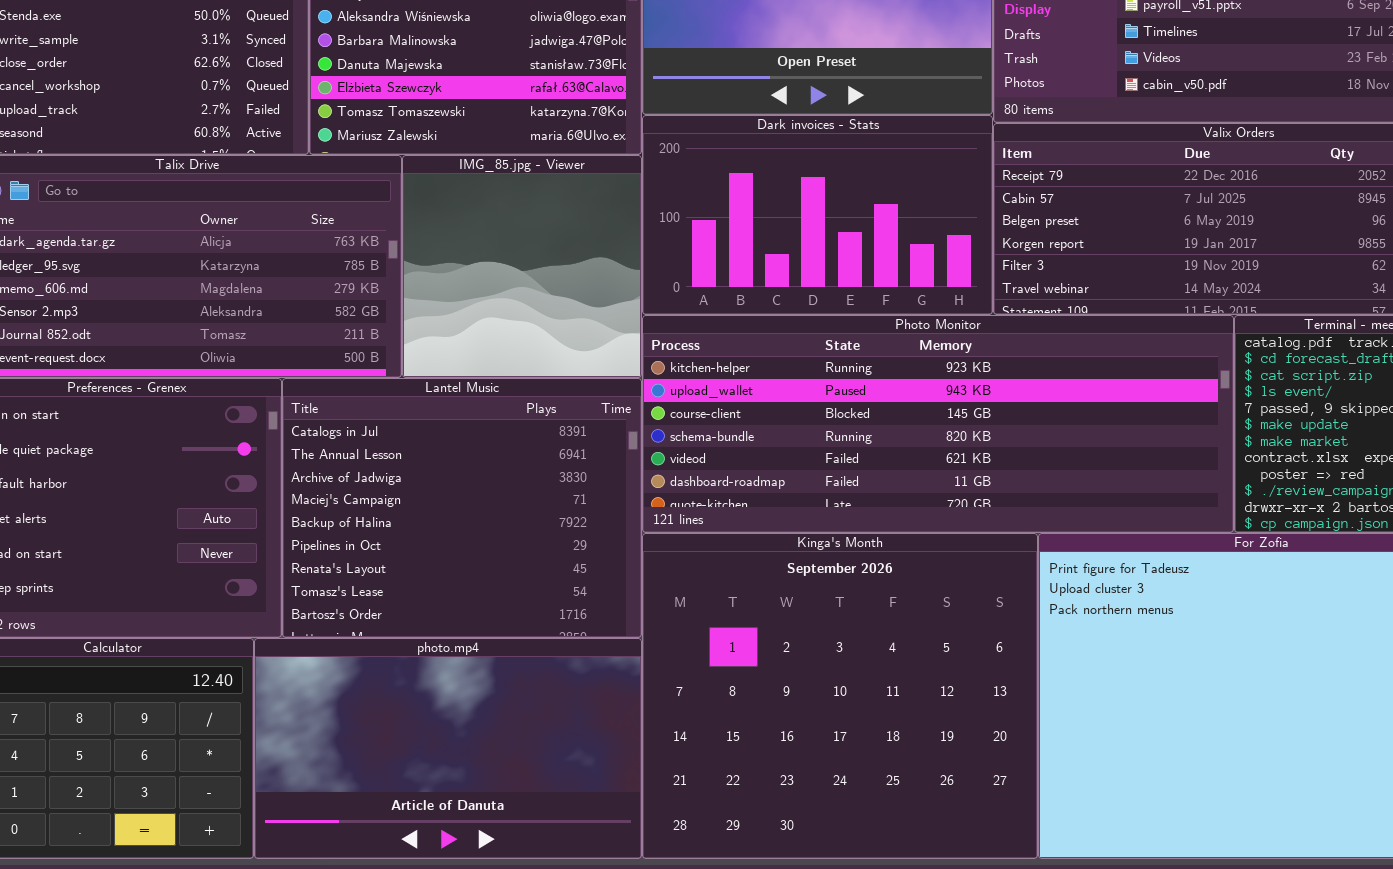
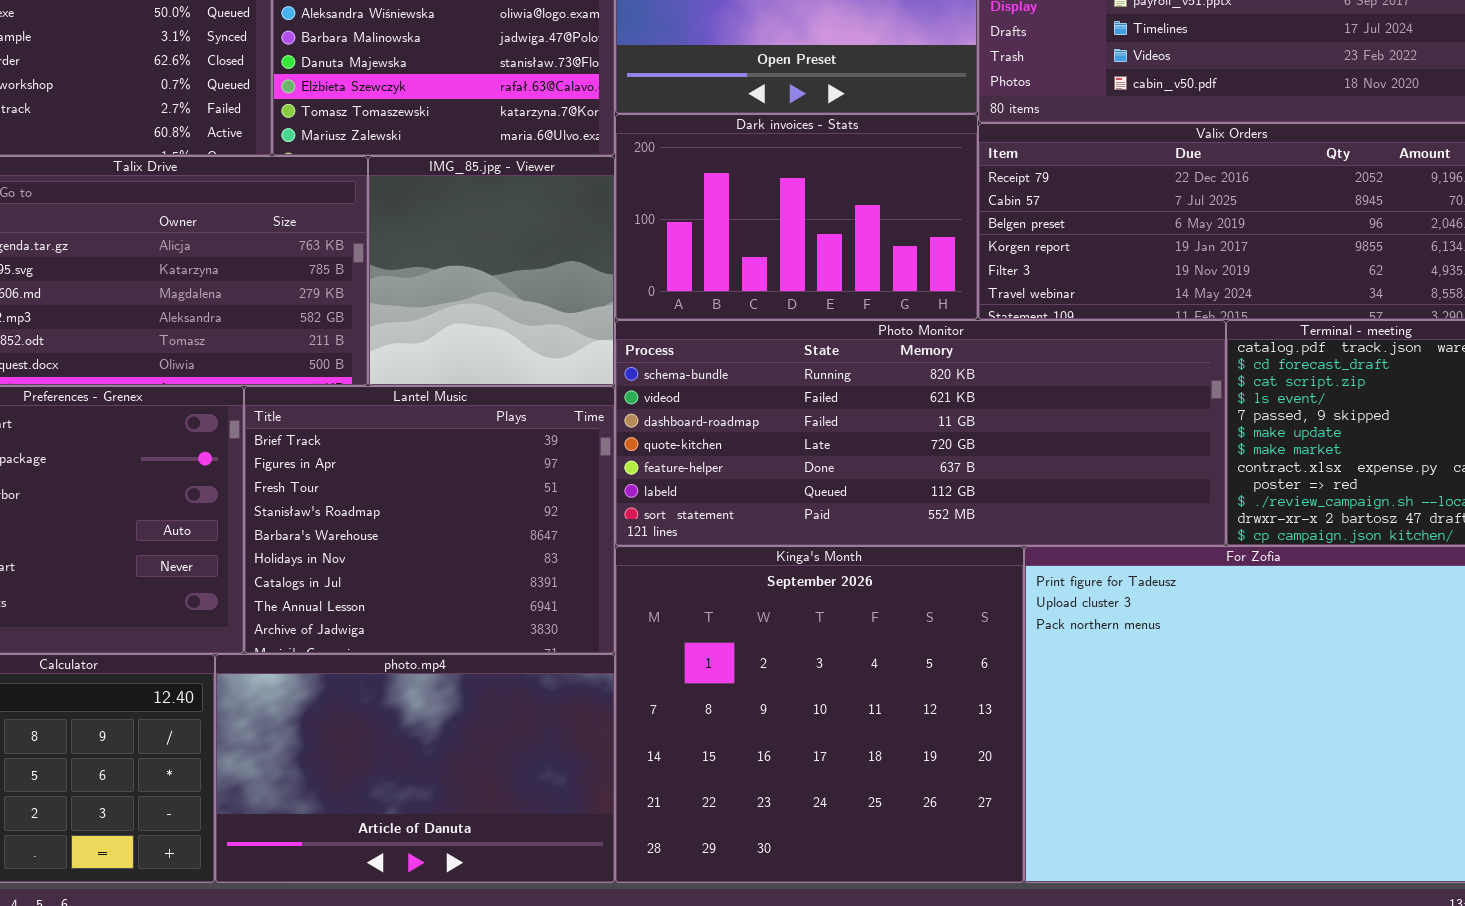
Photo Monitor: [642,315,1234,533] -> [615,320,1226,546], scrolled down 3 rows
Lantel Music: [282,378,642,638] -> [244,386,615,654], scrolled up 6 rows

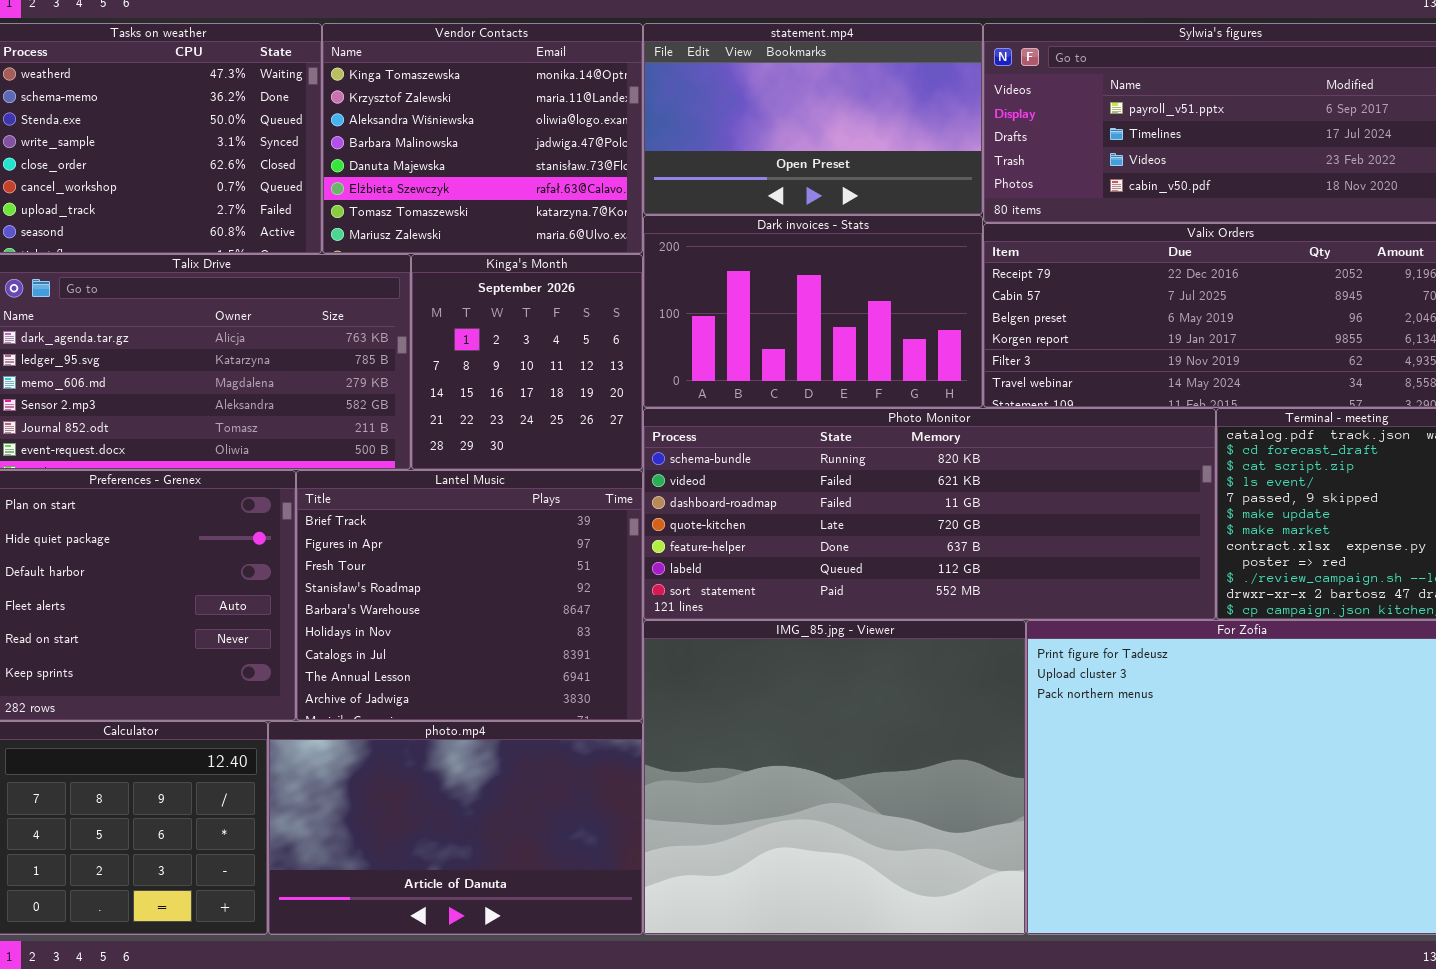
IMG_85.jpg - Viewer: [368,156,615,386] -> [643,620,1026,935], moved, resized
Kinga's Month: [615,546,1024,883] -> [411,254,643,470], moved, resized

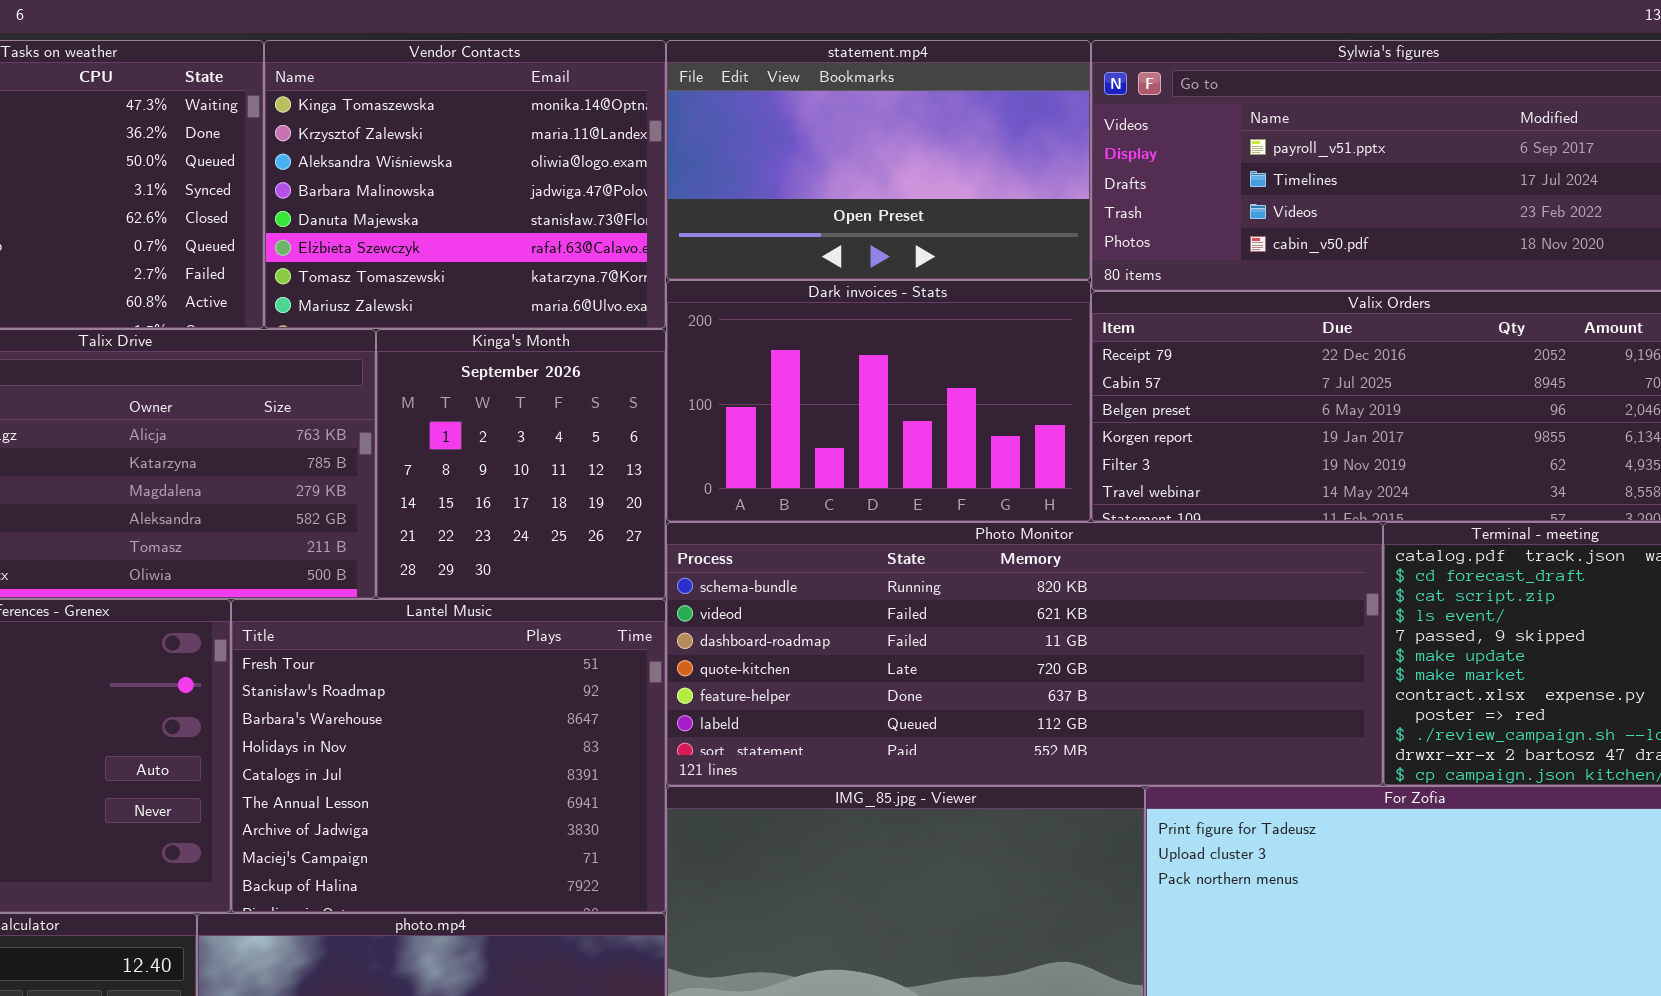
Lantel Music: [296,470,643,721] -> [231,599,666,913], scrolled down 2 rows

